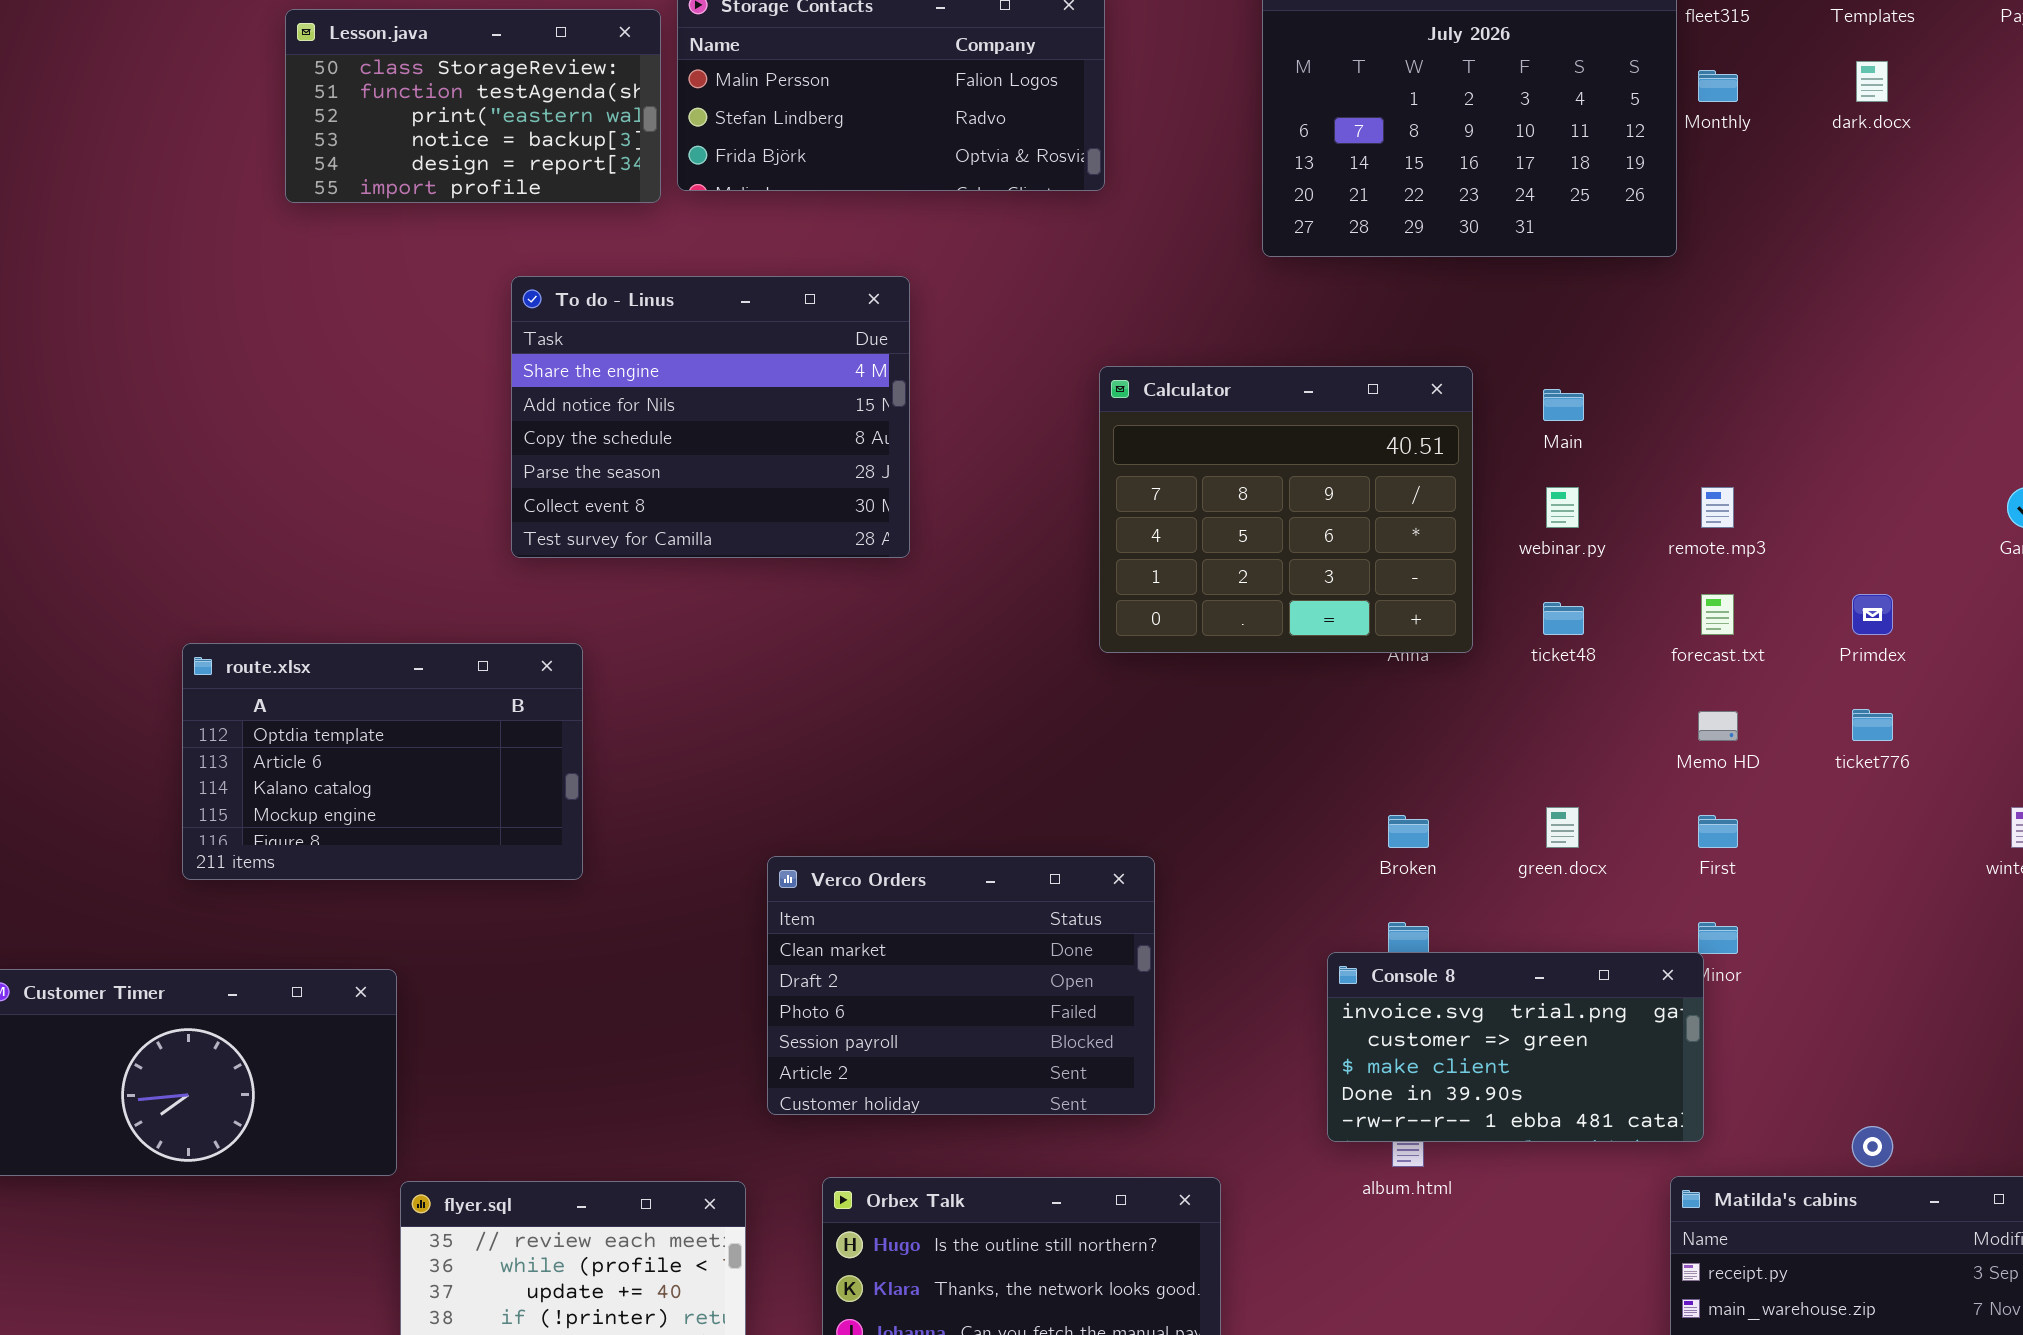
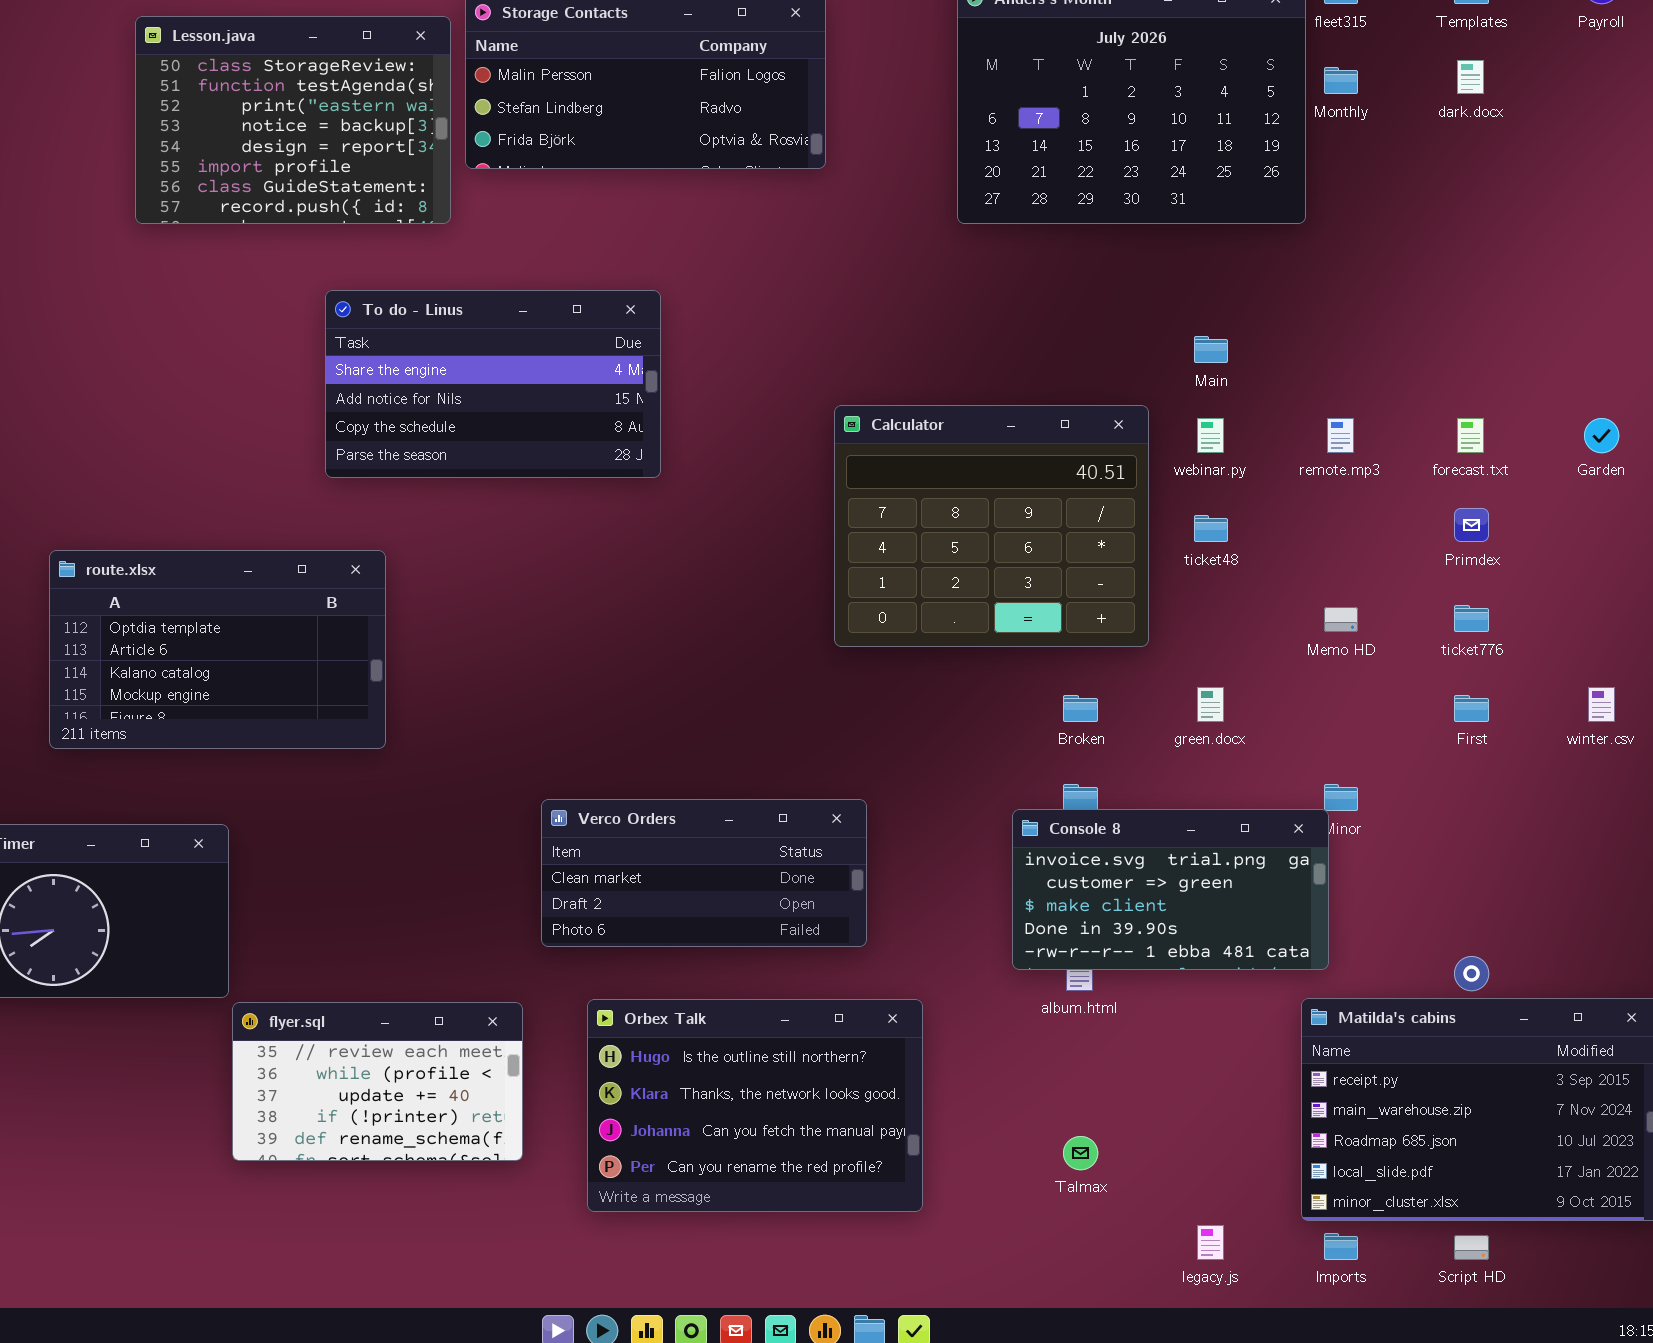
Lesson.java: [285,9,661,203] -> [135,16,451,224], resized
To do - Linus: [511,276,910,558] -> [325,290,661,478], resized
Calculator: [1099,366,1473,653] -> [834,405,1149,647], moved
forecast.txt: [1701,594,1734,635] -> [1457,418,1484,453], moved
First: [1698,815,1738,848] -> [1454,695,1489,722], moved
Verco Orders: [767,856,1155,1115] -> [541,799,867,947], resized

